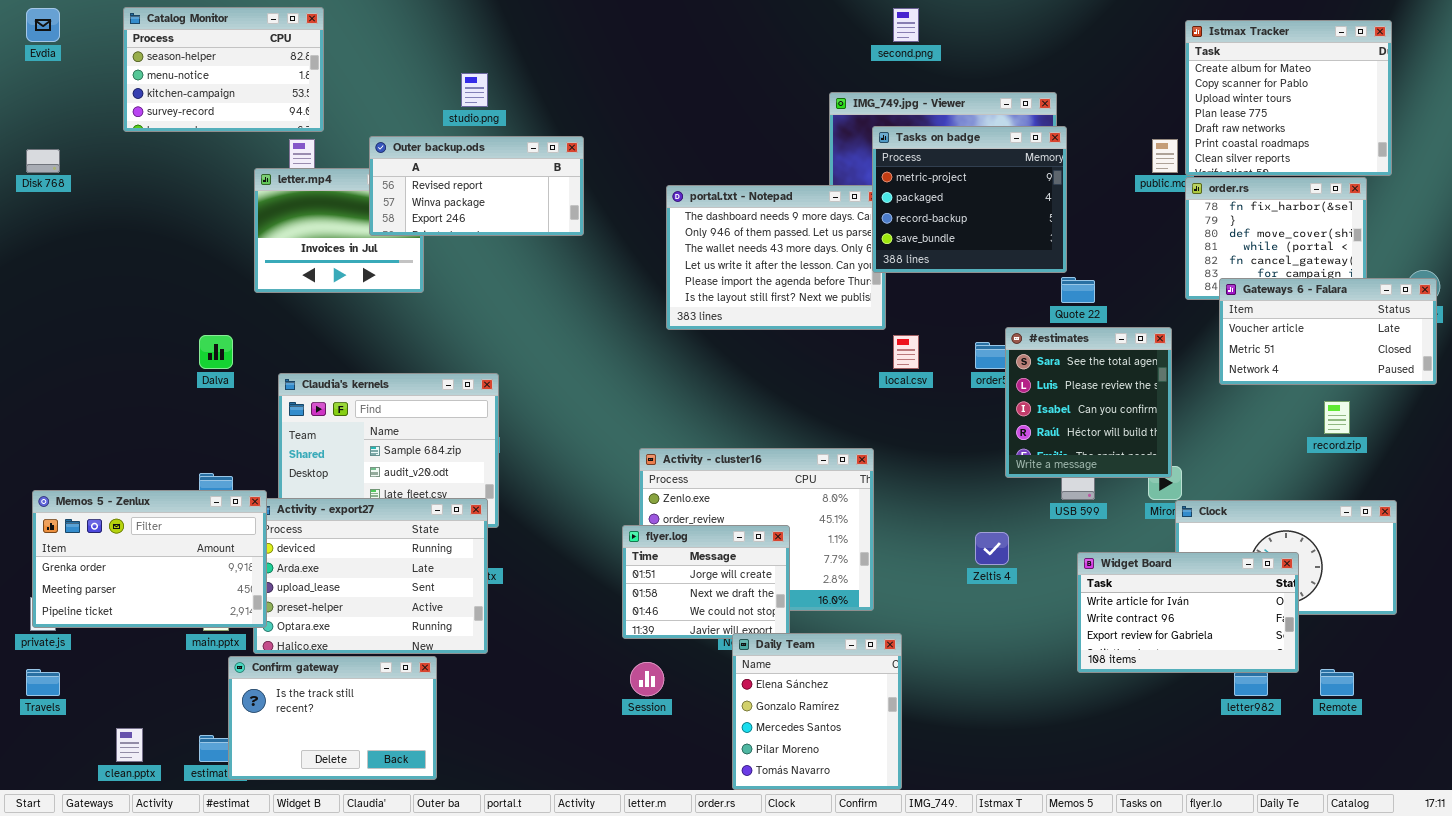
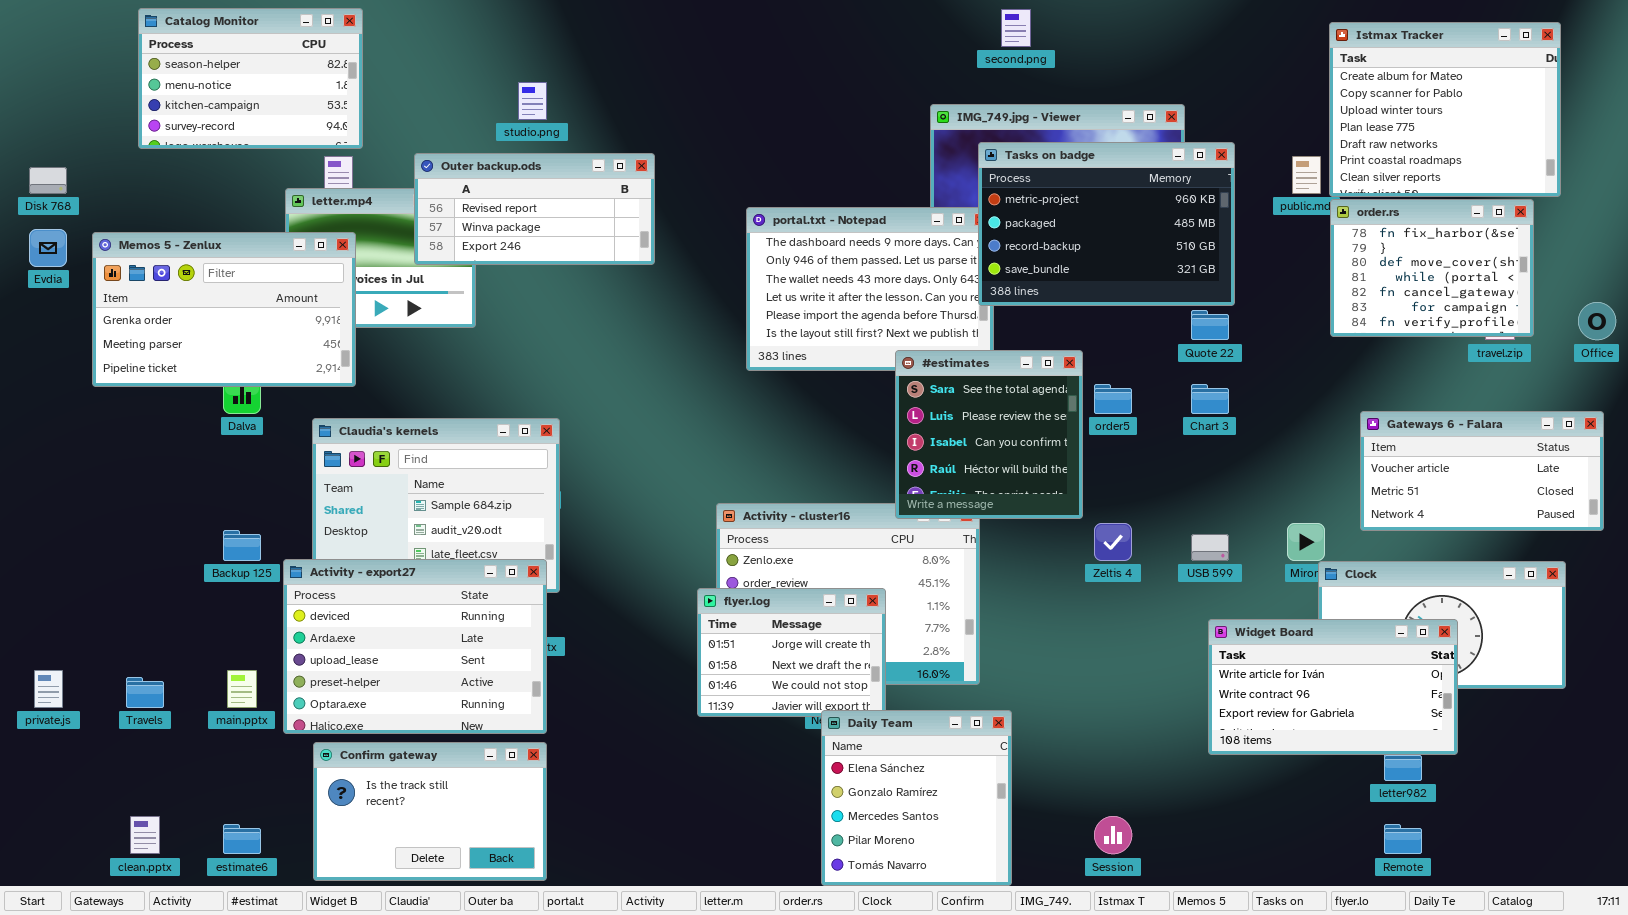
Evdia: [26,8,60,42] -> [29,229,67,267], moved
Tasks on badge: [872,126,1067,273] -> [978,142,1235,306], resized
Gateways 6 - Falara: [1219,278,1437,385] -> [1360,411,1604,531], moved
#estimates: [1005,327,1172,478] -> [895,350,1083,519], moved
Memos 5 - Zenlux: [32,490,267,628] -> [92,232,356,387], moved
Zeltis 4: [975,532,1009,565] -> [1094,523,1132,561], moved
Confirm gateway: [228,656,437,780] -> [313,742,547,881], moved
Session: [630,662,664,696] -> [1094,816,1132,854], moved
Travels: [26,669,60,696] -> [126,677,164,708], moved
Remote: [1320,669,1354,696] -> [1384,824,1422,854], moved

